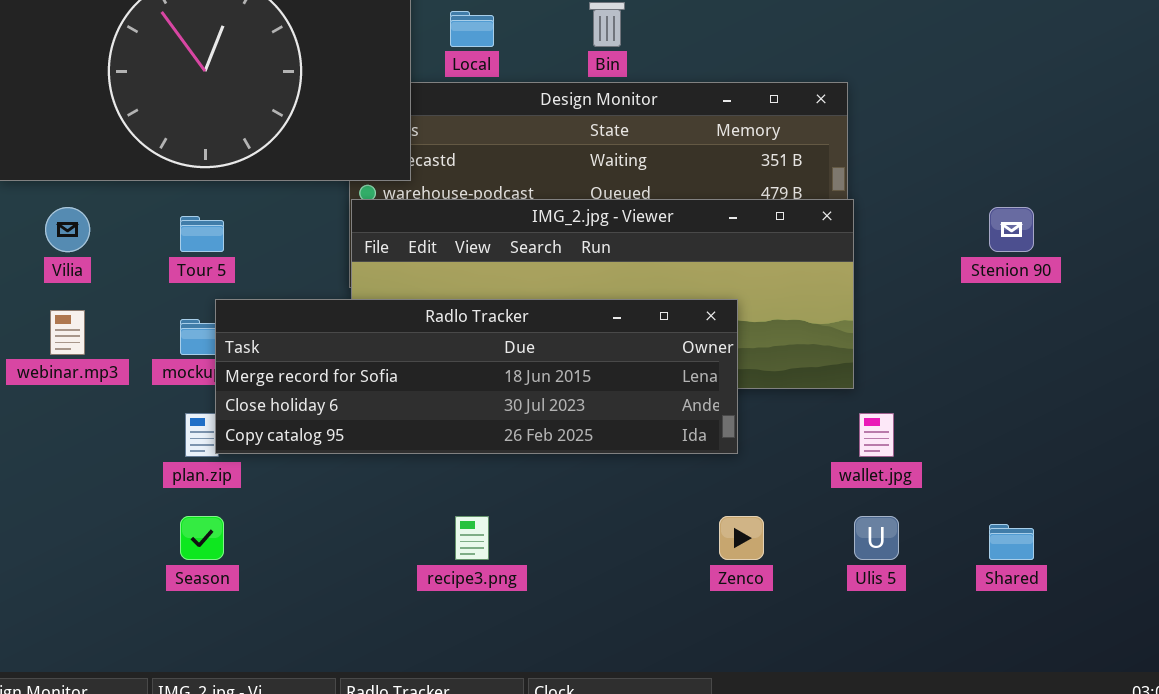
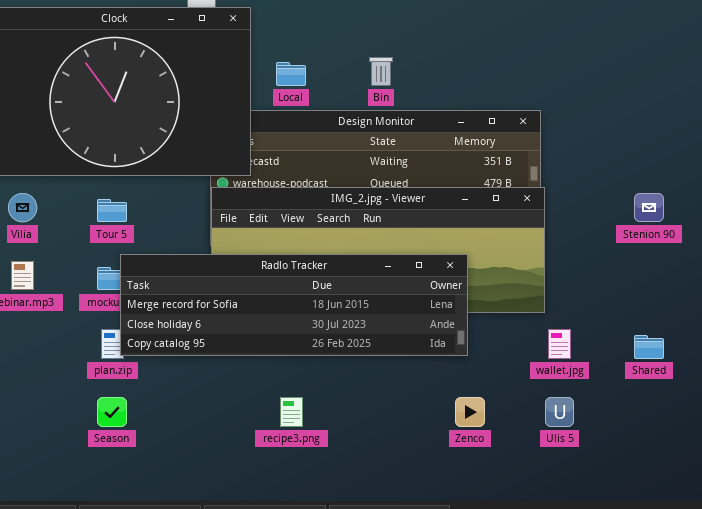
Shared: [989,524,1034,560] -> [634,335,664,359], moved

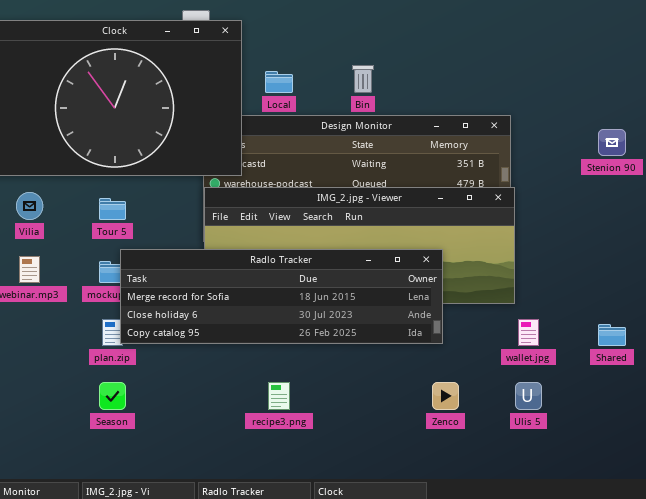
Stenion 90: [634,193,664,222] -> [598,129,626,156], moved

